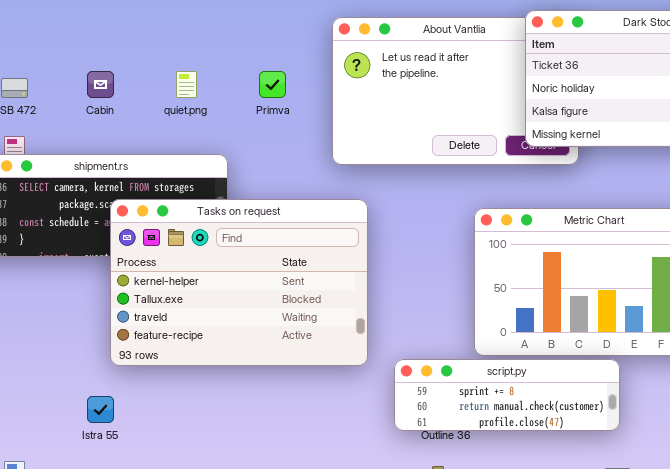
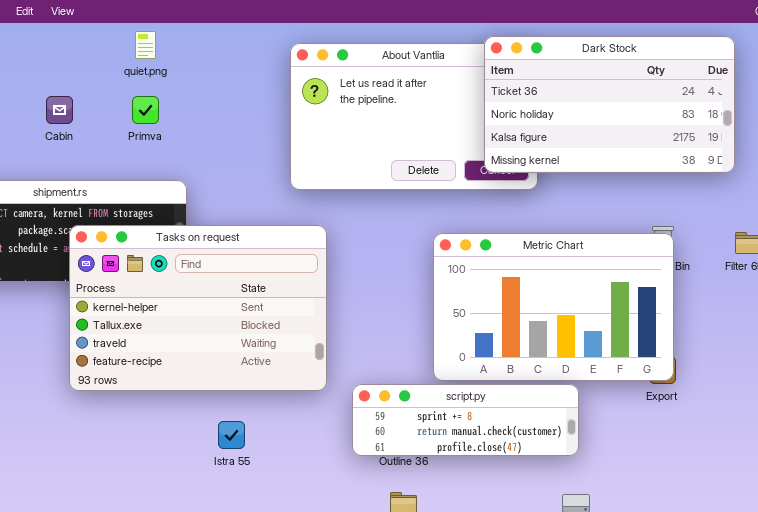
quiet.png: [176,71,197,98] -> [135,31,156,59], moved
Primva: [259,71,286,98] -> [132,96,159,124], moved
Istra 55: [87,396,114,423] -> [218,421,245,449], moved

